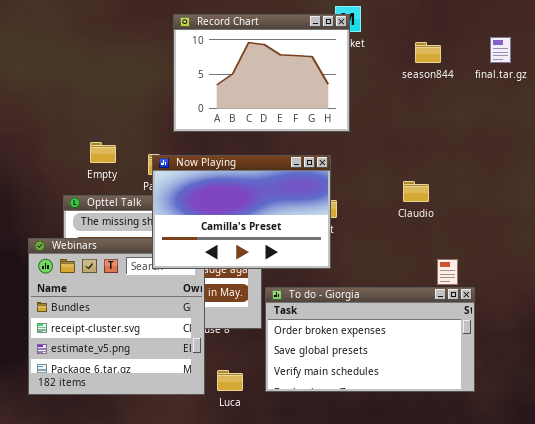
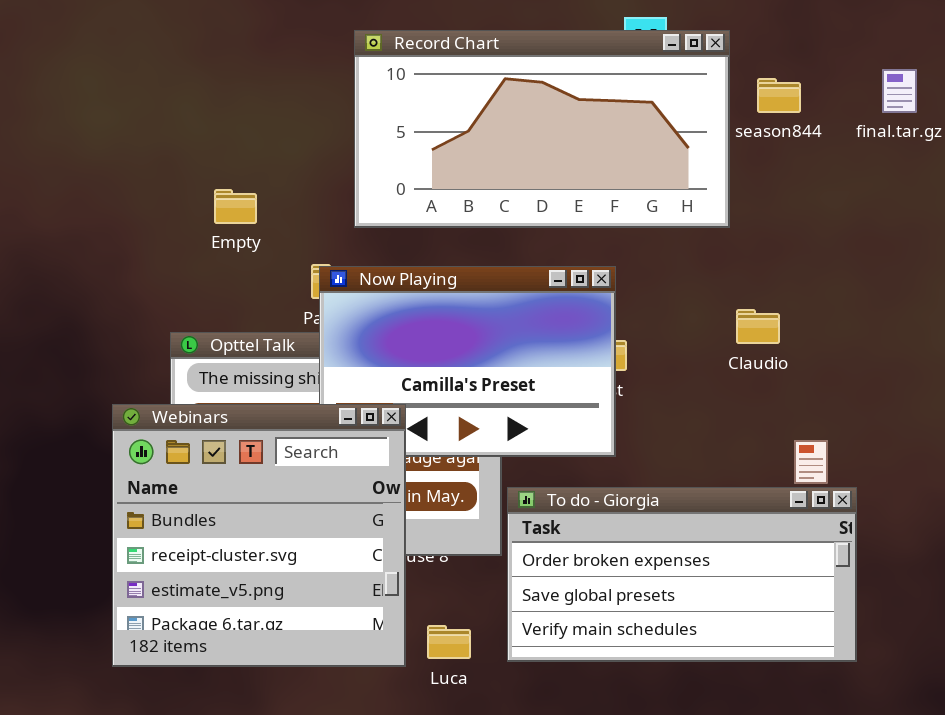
Record Chart: [173,14,350,132] -> [354,30,730,228], resized
Empty: [90,142,116,163] -> [214,189,257,224], moved
Webinars: [28,238,205,395] -> [112,404,406,667], raised

